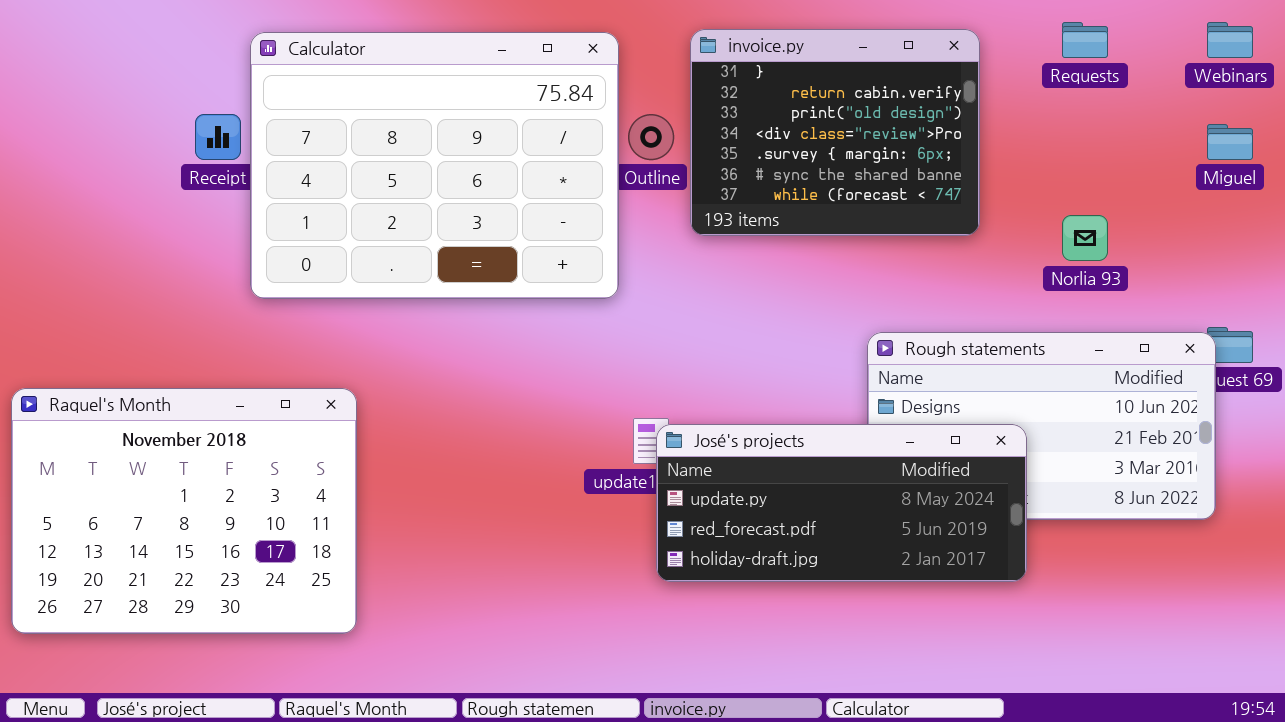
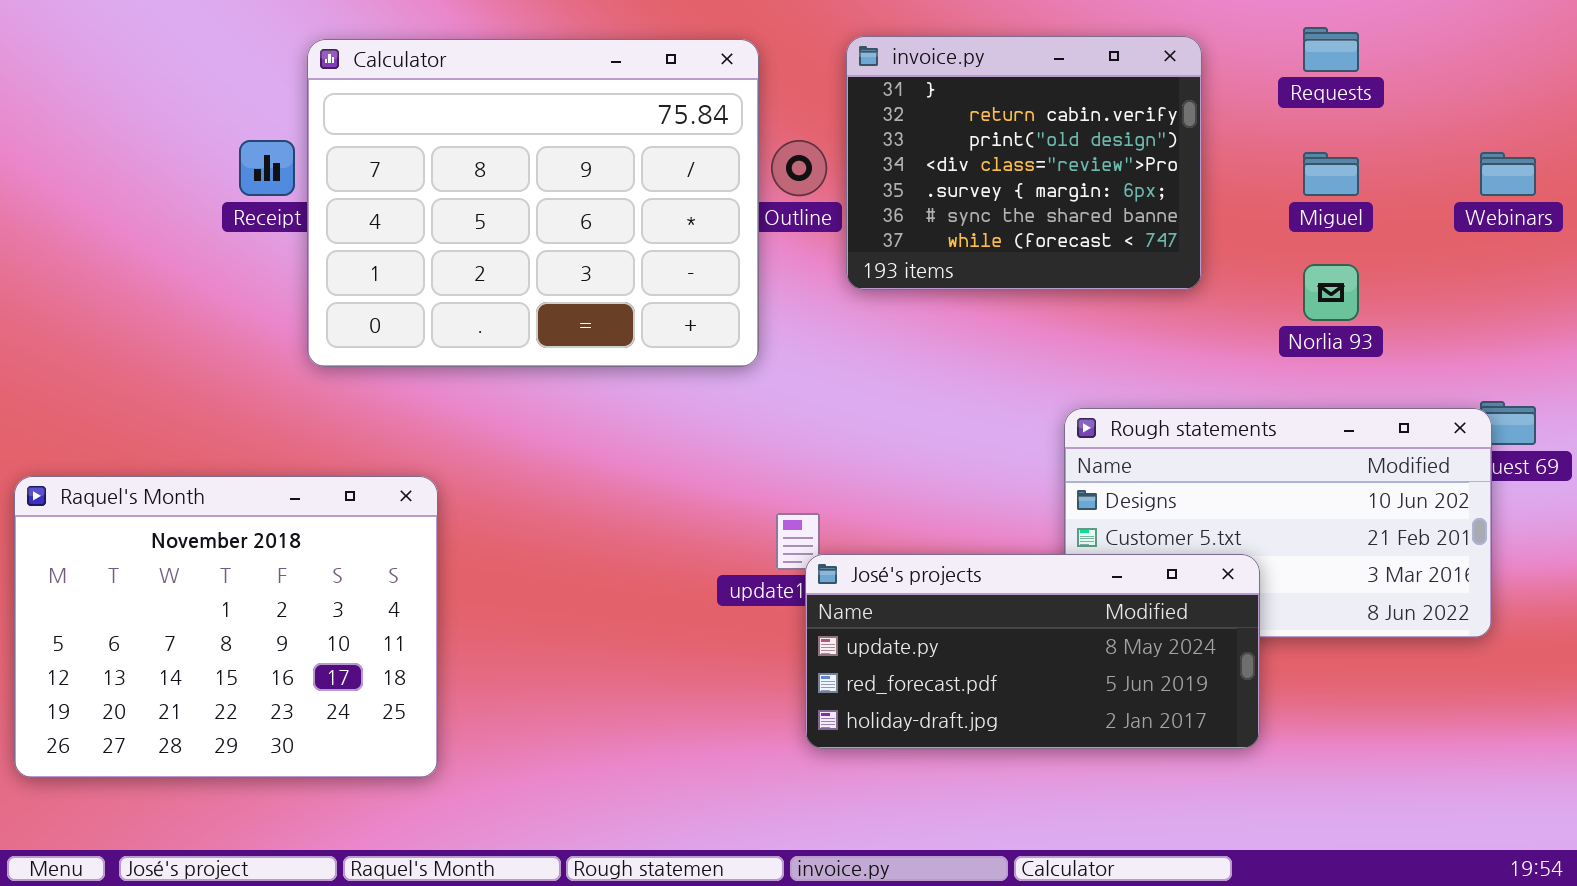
Webinars: [1207,22,1253,58] -> [1480,152,1536,196], moved
Miguel: [1207,124,1253,160] -> [1303,152,1359,196], moved
José's projects: [656,424,1027,582] -> [805,554,1260,749], moved

